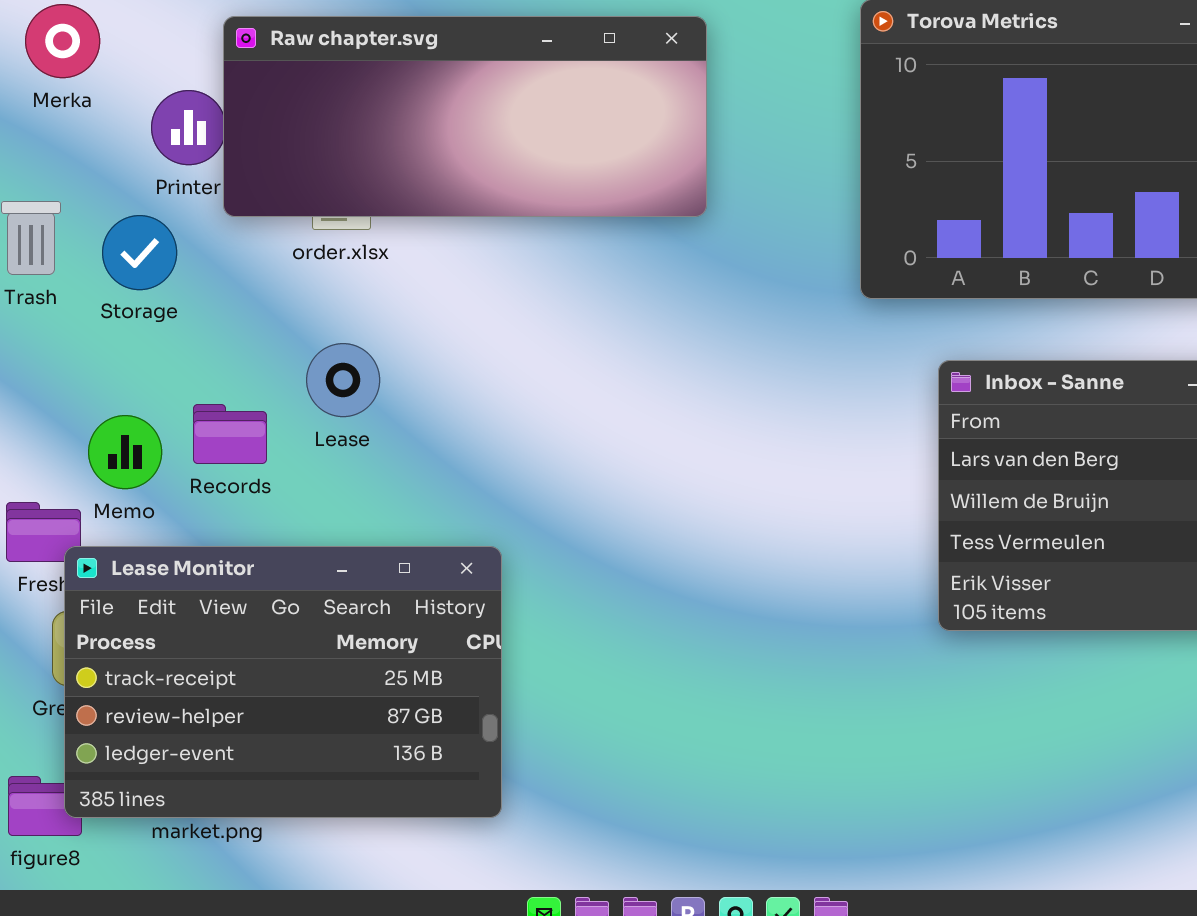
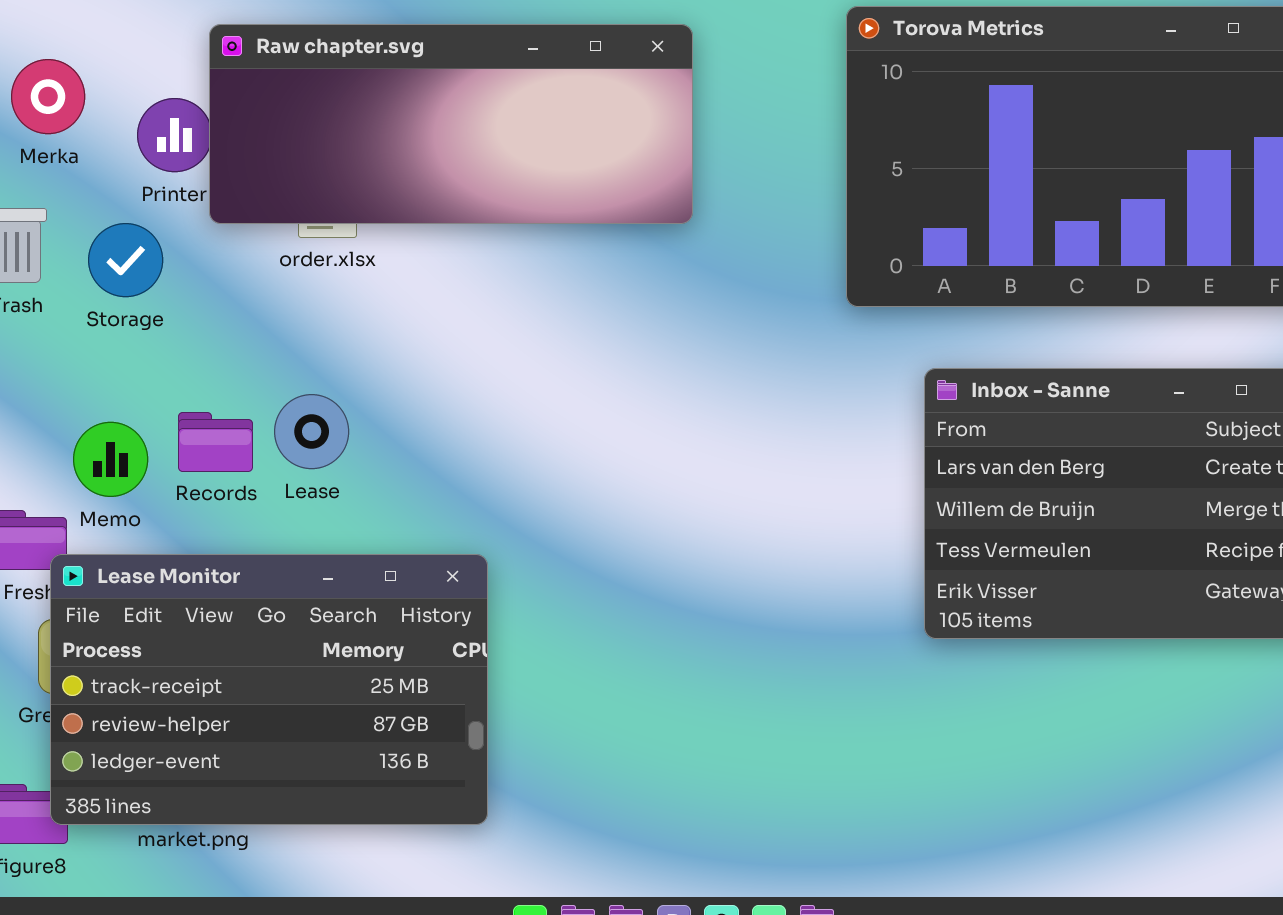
Merka: [25,4,100,78] -> [11,59,85,134], moved
Lease: [306,343,380,417] -> [274,394,349,469], moved

